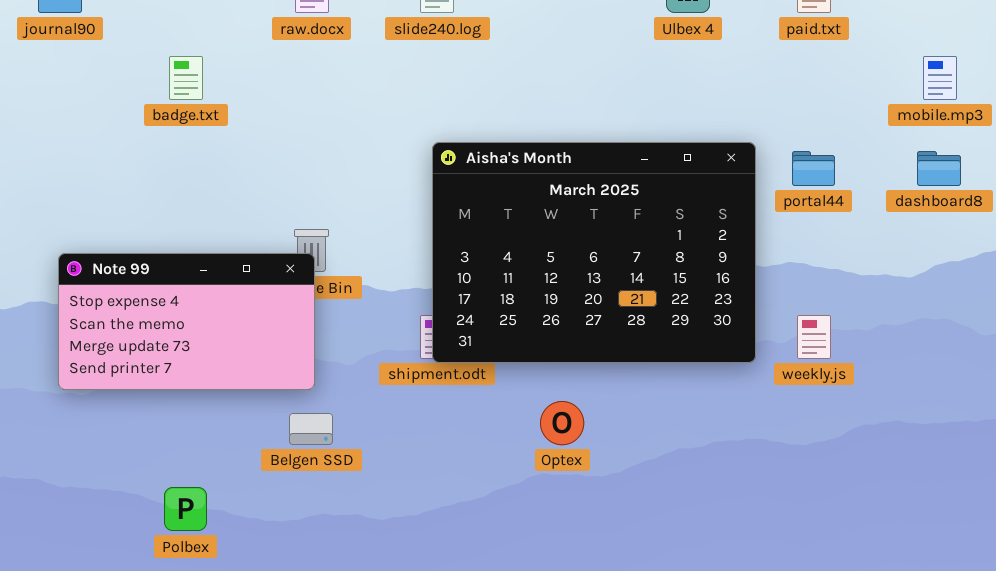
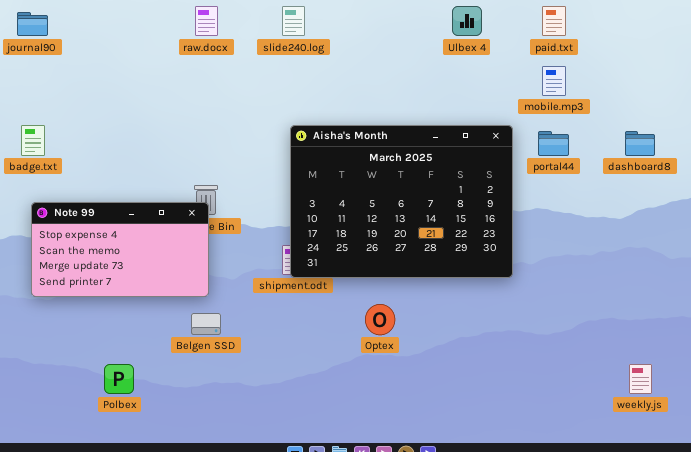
badge.txt: [169,56,203,100] -> [21,125,45,156], moved
mobile.mp3: [923,56,957,100] -> [542,66,566,96], moved
weekly.js: [797,315,831,359] -> [629,364,652,394], moved

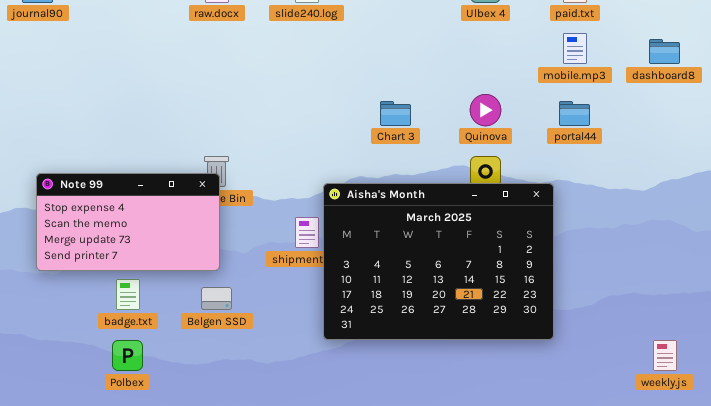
badge.txt: [21,125,45,156] -> [116,279,140,310], moved
Aisha's Month: [290,125,513,278] -> [323,183,554,340], moved
dashboard8: [625,131,655,156] -> [649,39,680,64], moved

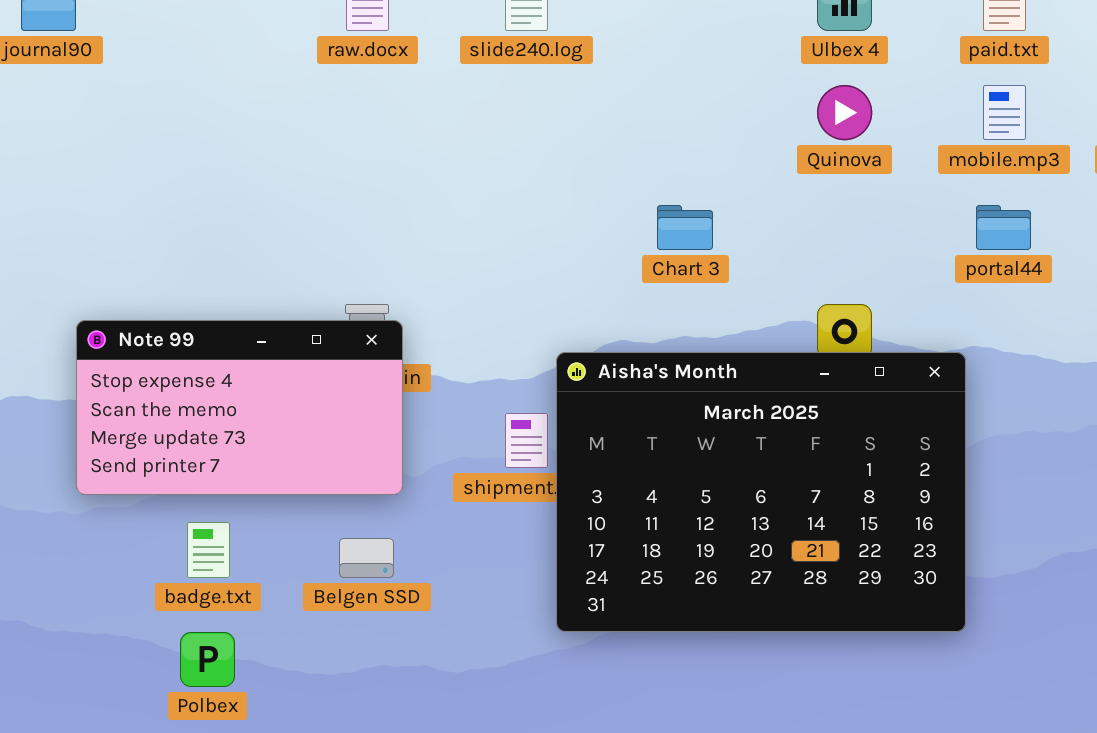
Quinova: [470,94,501,126] -> [817,85,872,140], moved
Note 99: [36,173,220,271] -> [76,320,403,495], moved

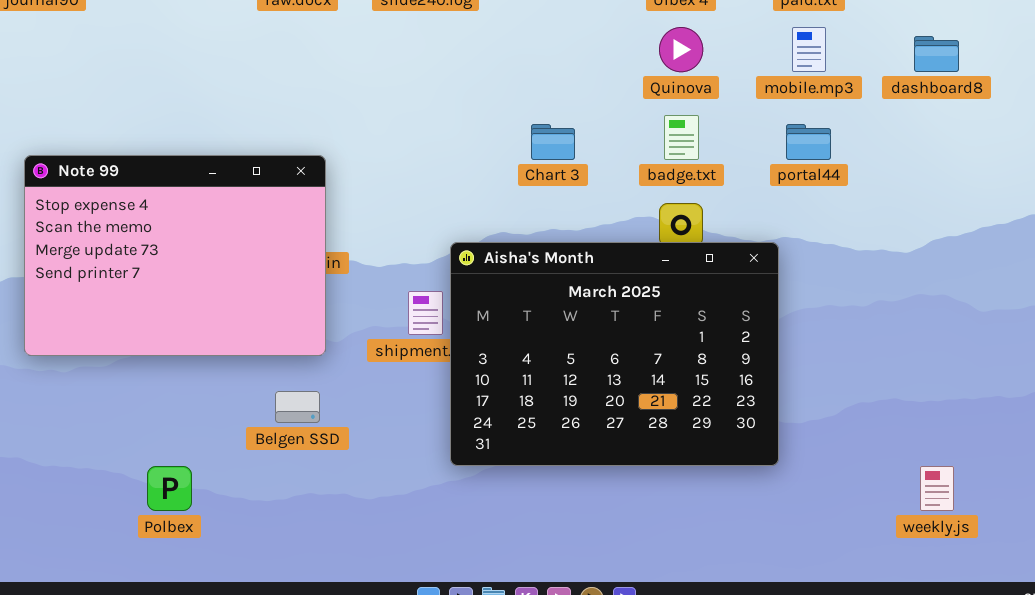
Note 99: [76,320,403,495] -> [24,155,326,356], resized
badge.txt: [187,522,230,578] -> [664,115,699,160], moved

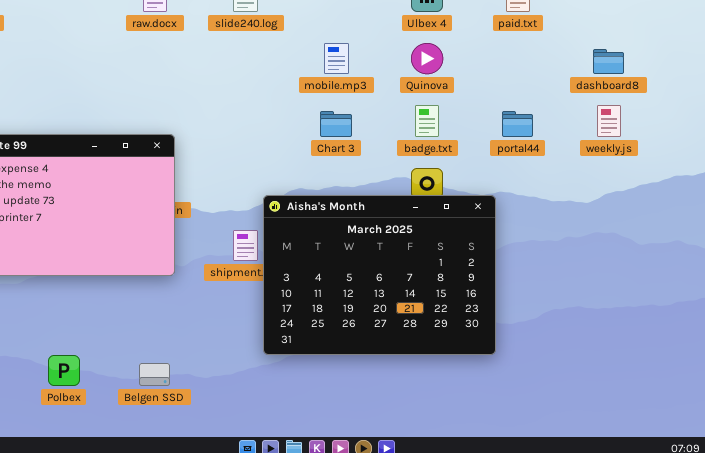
mobile.mp3: [792,27,826,72] -> [324,43,349,74], moved
Belgen SSD: [275,391,320,423] -> [139,363,170,386], moved
weekly.js: [920,466,954,511] -> [597,105,621,137], moved

